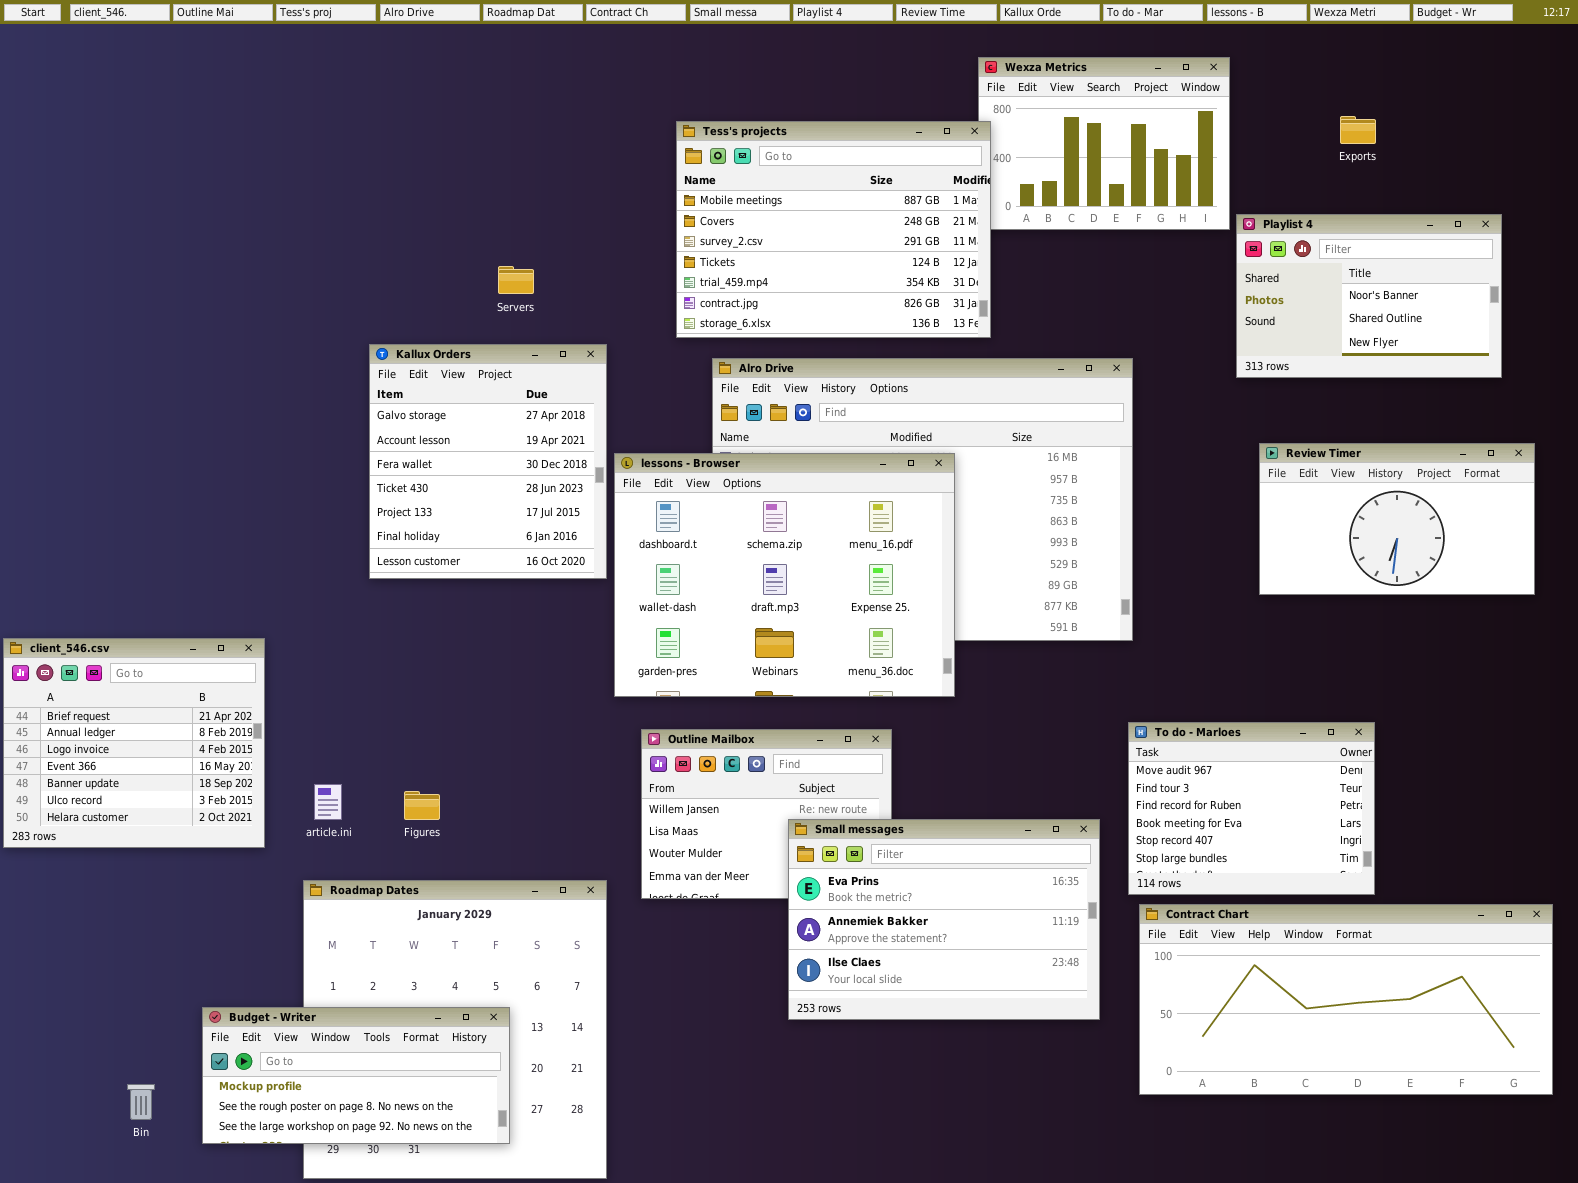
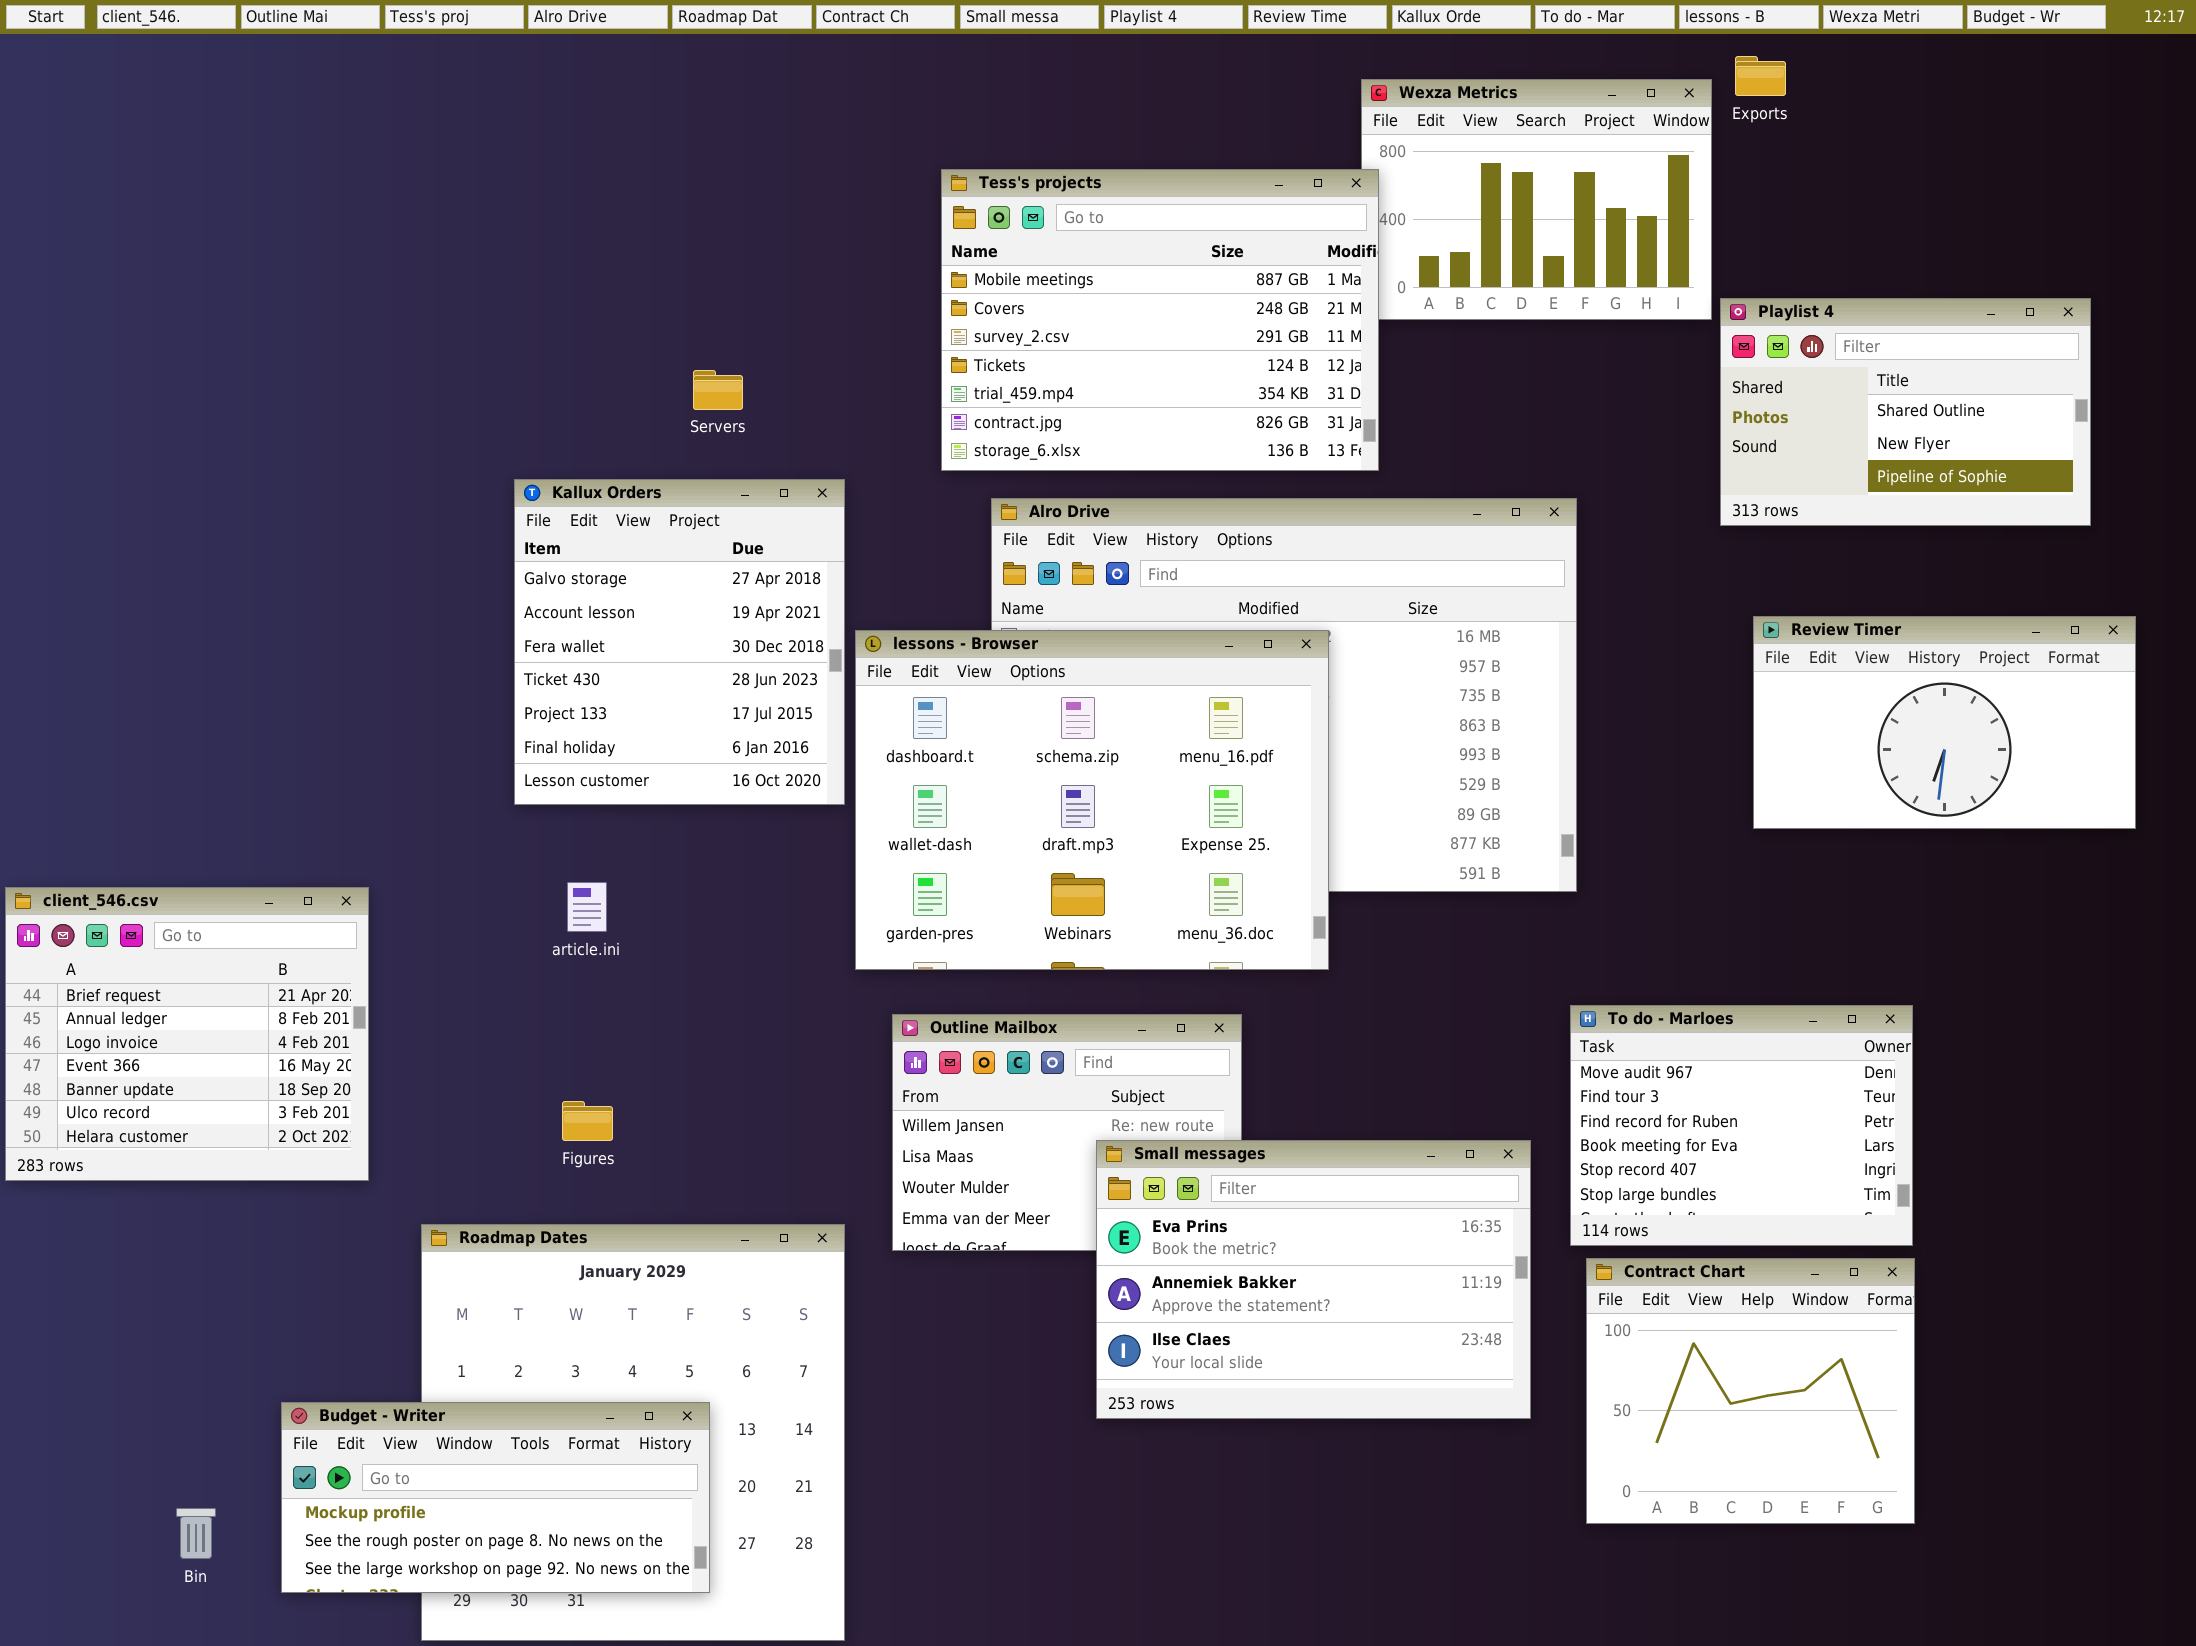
Exports: [1340,116,1376,144] -> [1735,56,1786,96], moved
Playlist 4: [1236,214,1502,378] -> [1720,298,2091,526], scrolled down 1 row
article.ini: [314,784,342,820] -> [567,882,607,932], moved
Contract Chart: [1139,904,1553,1095] -> [1586,1258,1915,1524], resized

